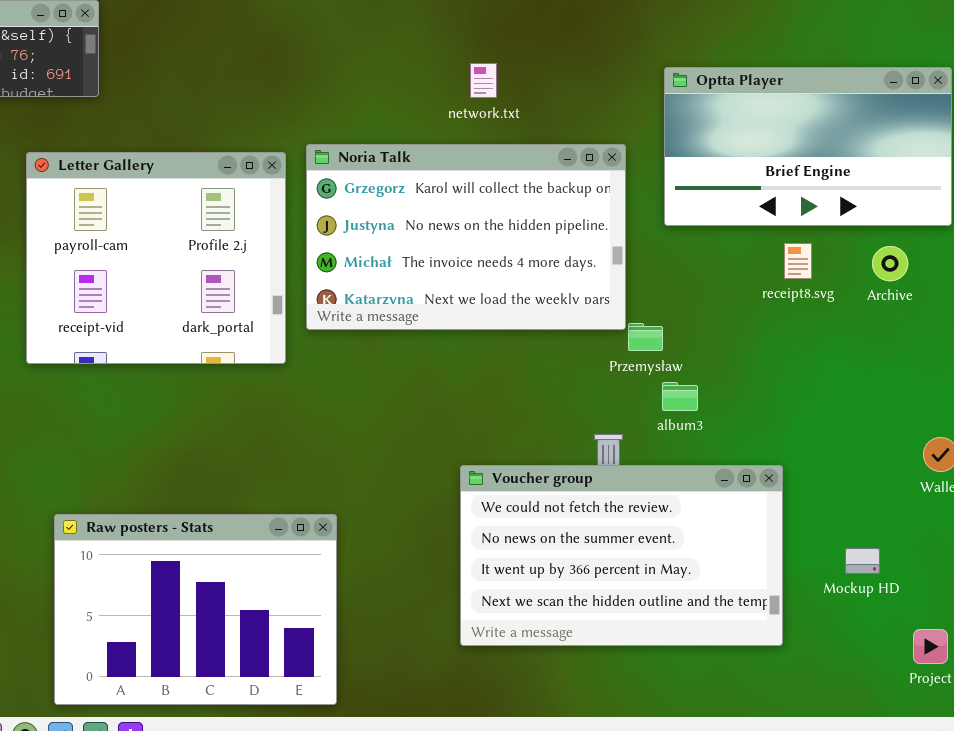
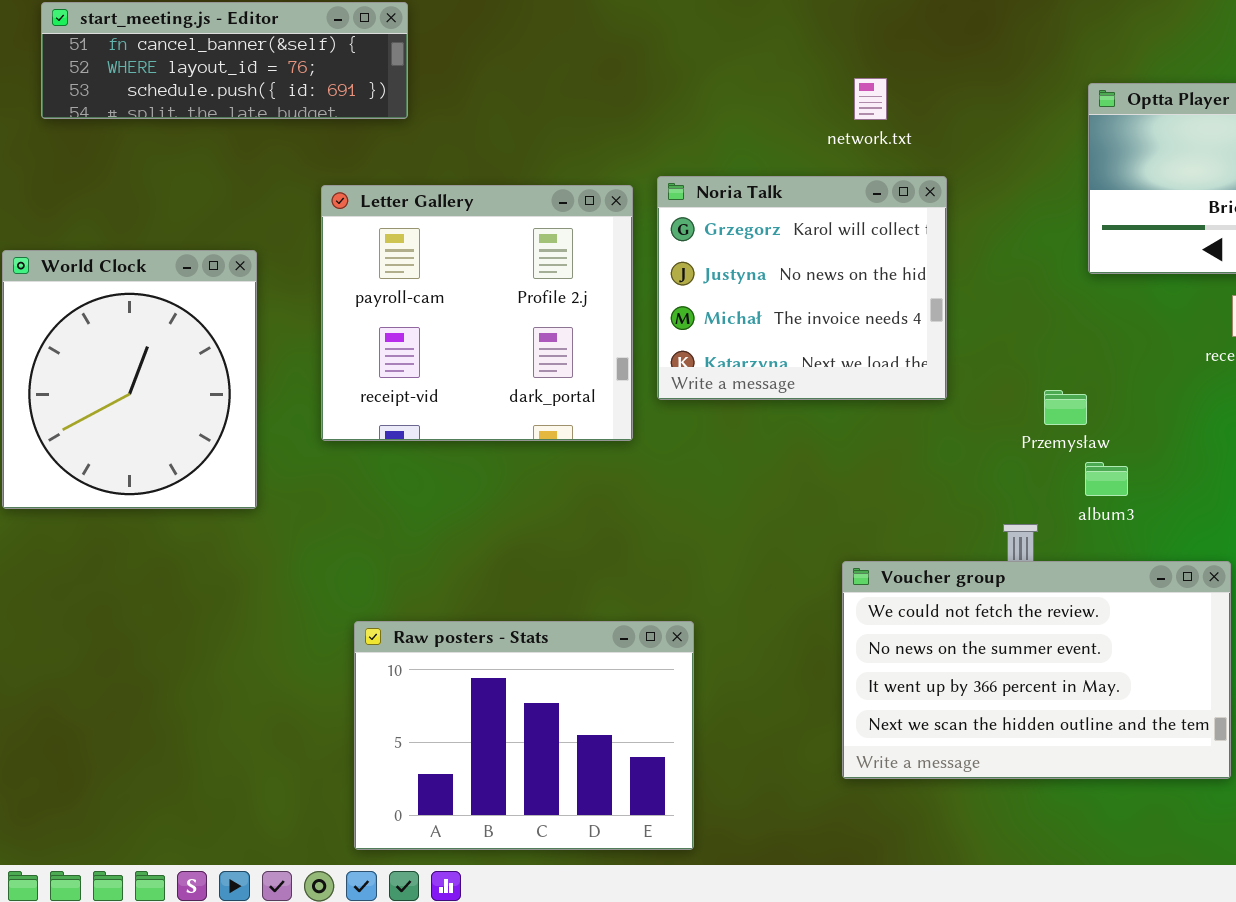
Noria Talk: [306,144,626,330] -> [657,176,947,400], resized

